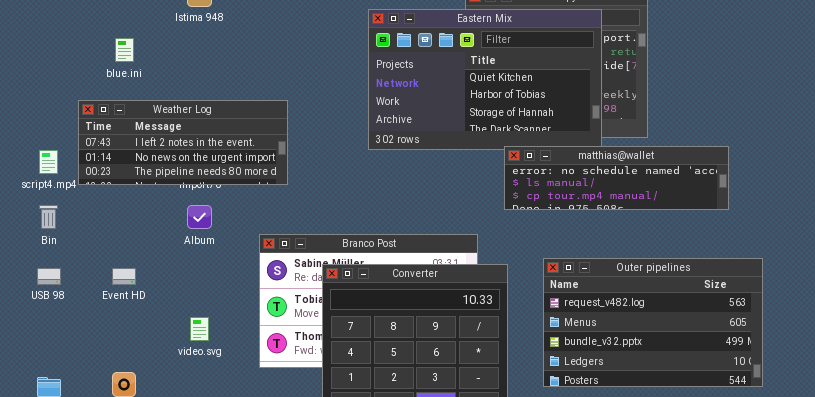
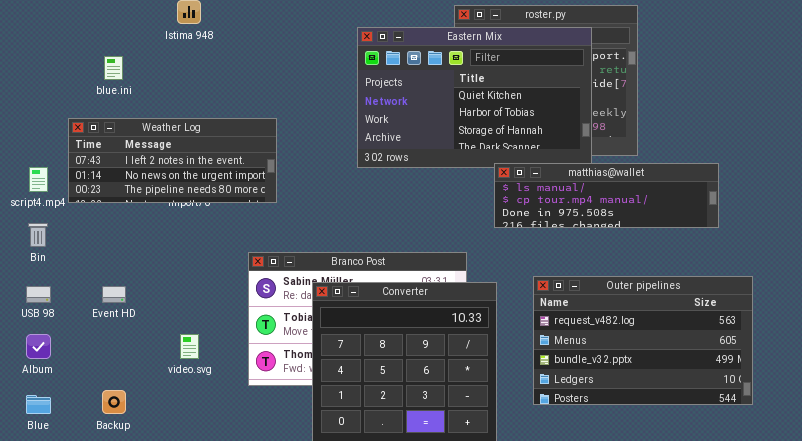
matthias@wallet: [504,146,729,210] -> [494,163,719,228], scrolled down 1 row
Album: [187,205,212,229] -> [26,334,51,359], moved

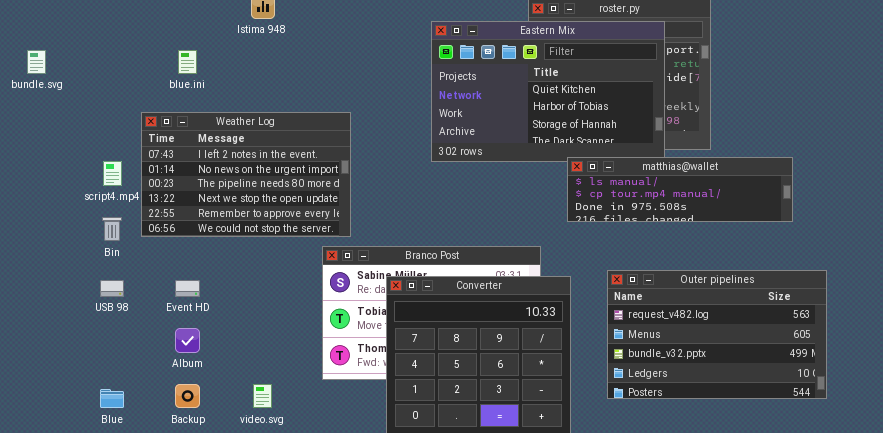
Weather Log: [68,118,277,203] -> [141,112,351,237], resized
Album: [26,334,51,359] -> [175,328,200,353], moved
video.svg: [180,334,199,359] -> [253,384,272,408], moved

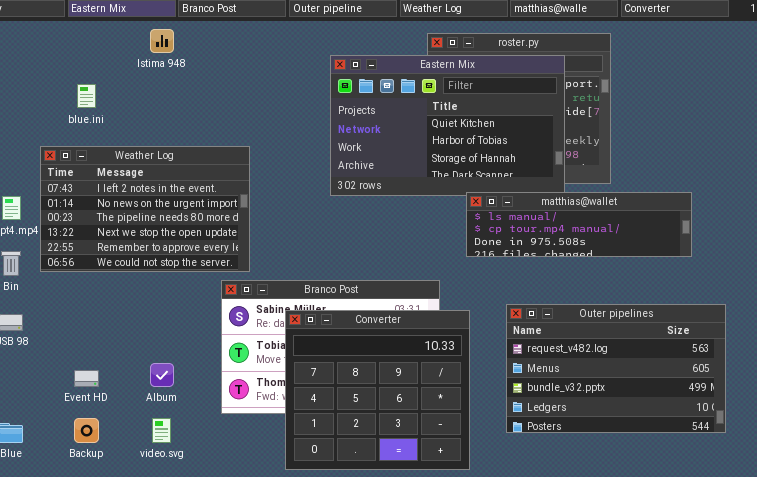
Event HD: [175,280,200,297] -> [74,370,99,387], moved
Album: [175,328,200,353] -> [150,363,174,387], moved

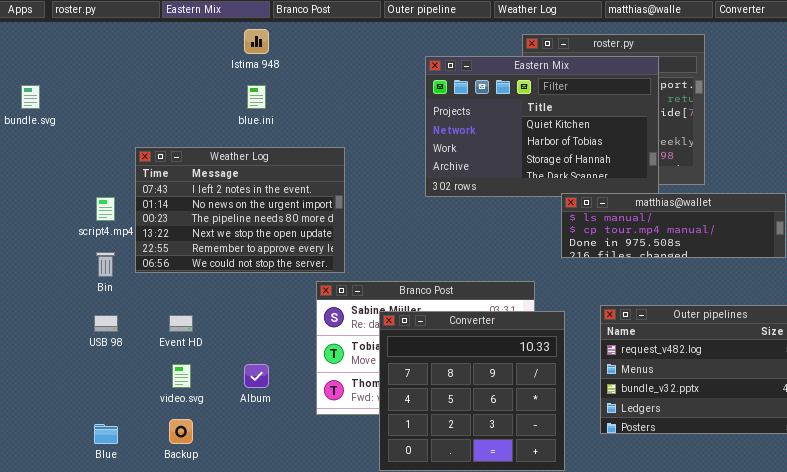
blue.ini: [77,84,96,108] -> [247,85,266,109], moved
Event HD: [74,370,99,387] -> [169,315,193,332], moved
video.svg: [152,418,171,443] -> [172,364,191,388], moved

